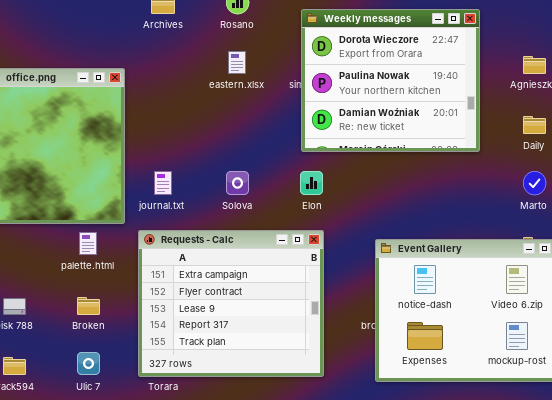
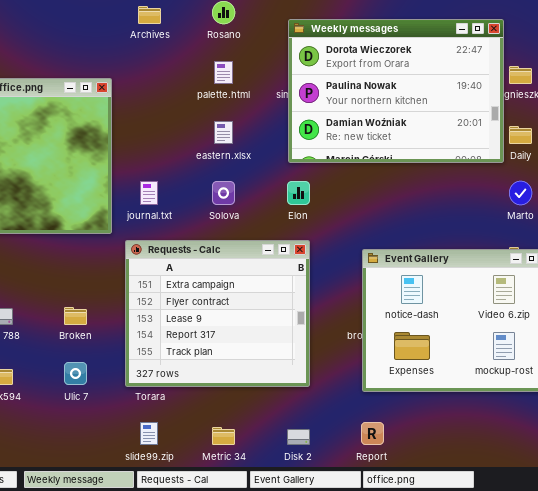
Weekly messages: [301,9,480,152] -> [288,19,504,163], resized
eastern.xlsx: [228,51,246,74] -> [214,121,233,144], moved
palette.html: [79,232,97,255] -> [214,61,233,84], moved

